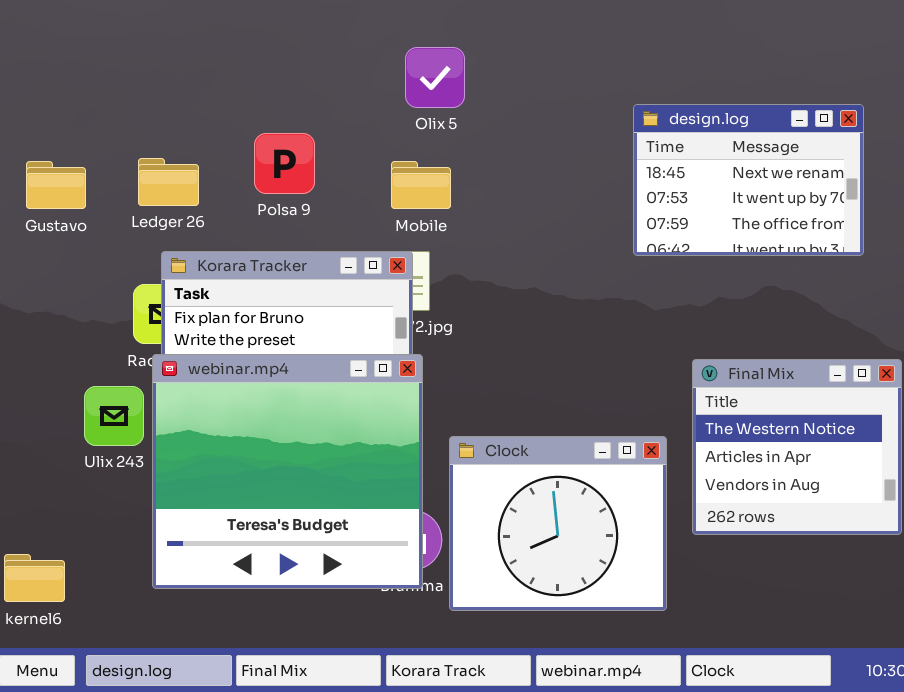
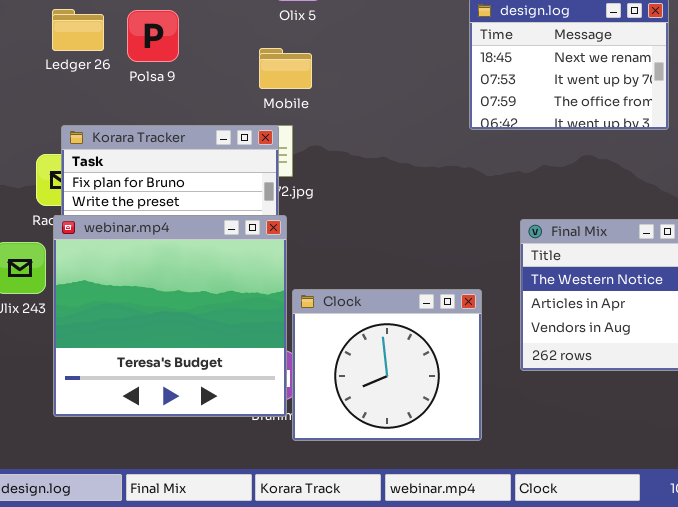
Polsa 9: [254,133,315,194] -> [127,10,179,62], moved
Ledger 26: [138,158,199,206] -> [52,9,104,51], moved
Clock: [449,436,667,611] -> [292,289,482,441], moved

